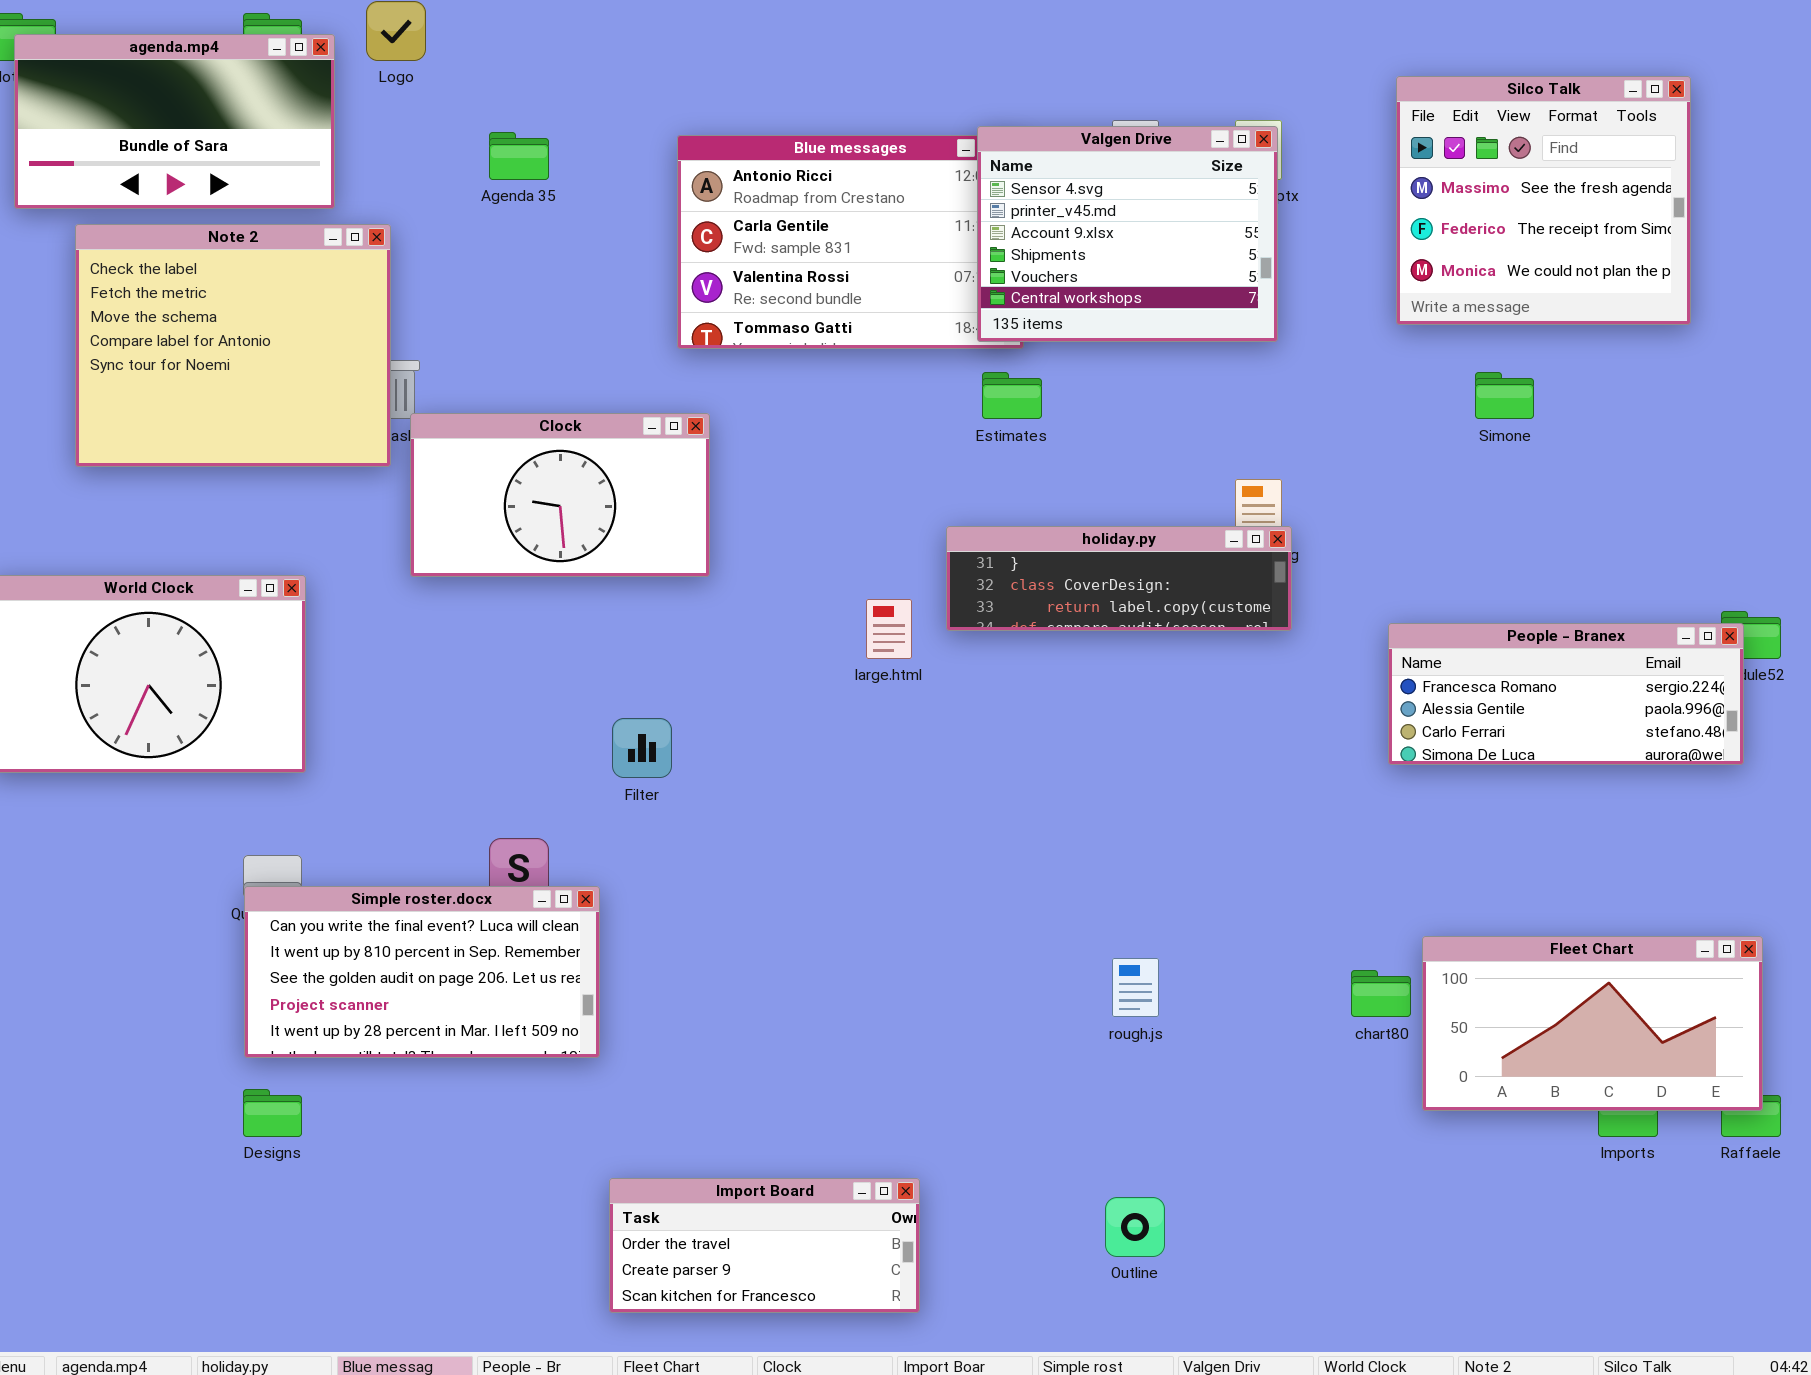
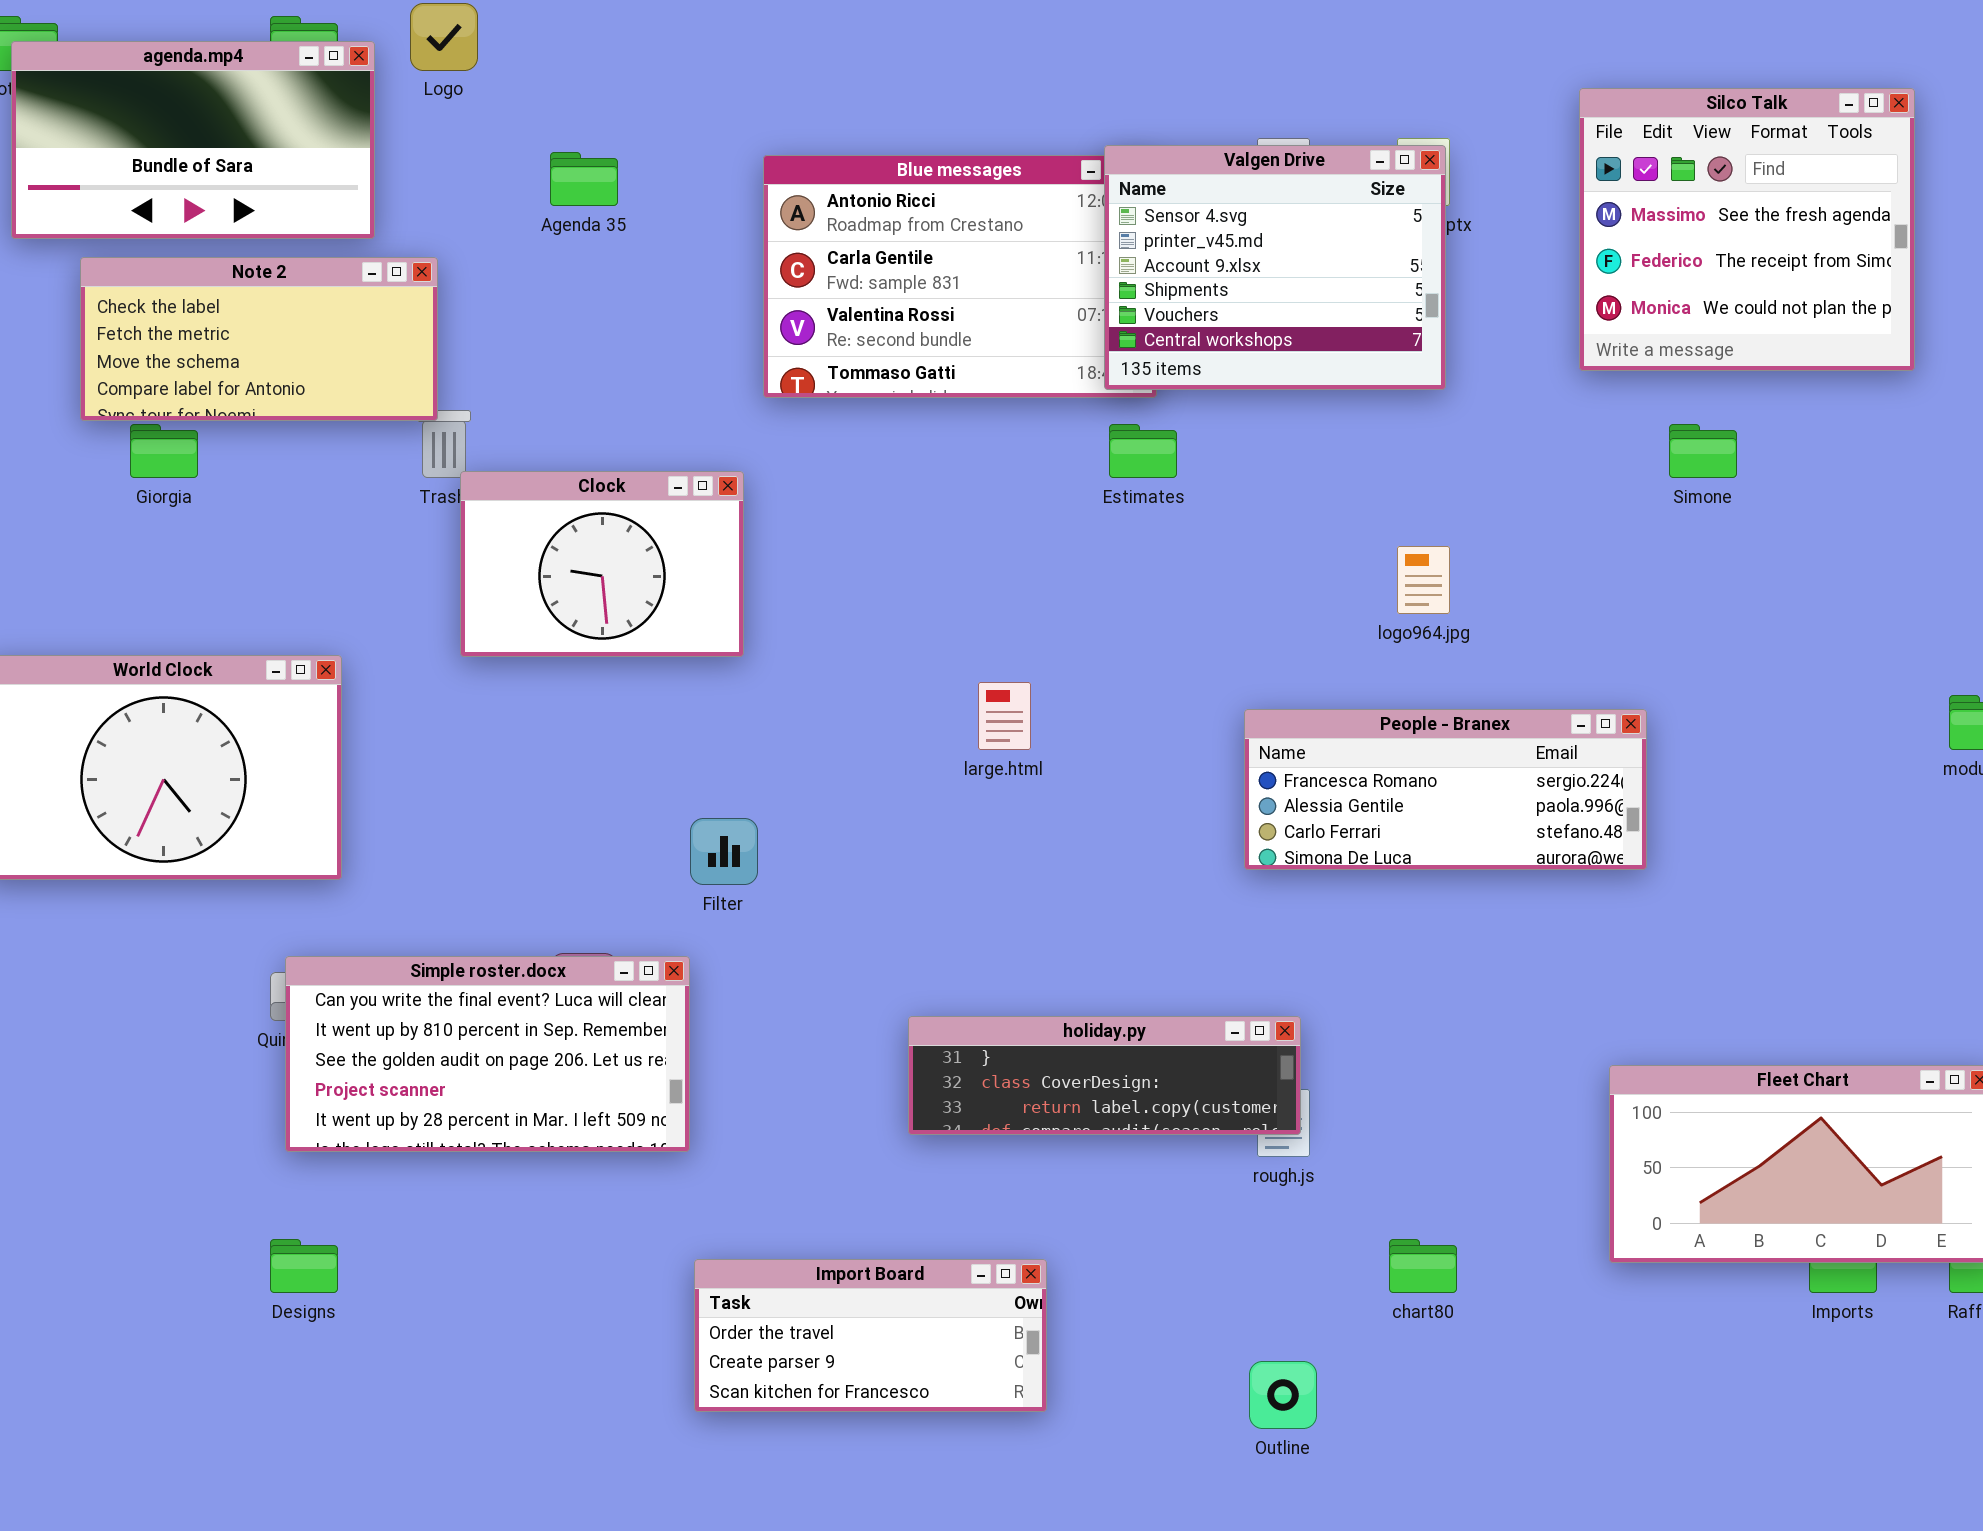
Note 2: [75,224,391,467] -> [80,257,438,421], resized
Clock: [410,413,710,577] -> [460,471,744,657], resized
holiday.py: [946,526,1292,631] -> [908,1016,1301,1135], moved
People - Branex: [1388,623,1744,765] -> [1244,709,1647,870], moved
Simple roster.docx: [244,886,600,1058] -> [285,956,690,1152], moved
chart80: [1351,970,1411,1017] -> [1389,1239,1457,1293], moved
Import Board: [609,1178,920,1313] -> [694,1259,1047,1412], moved

